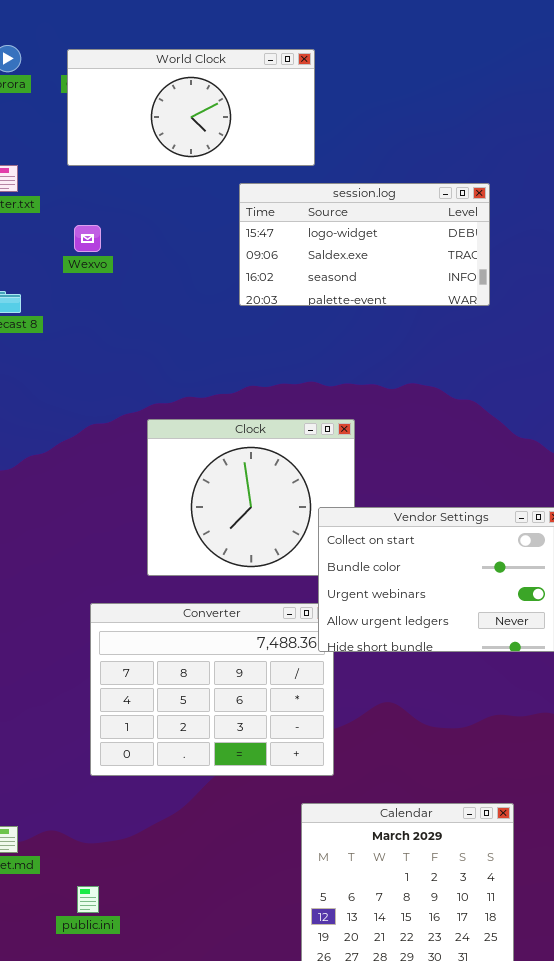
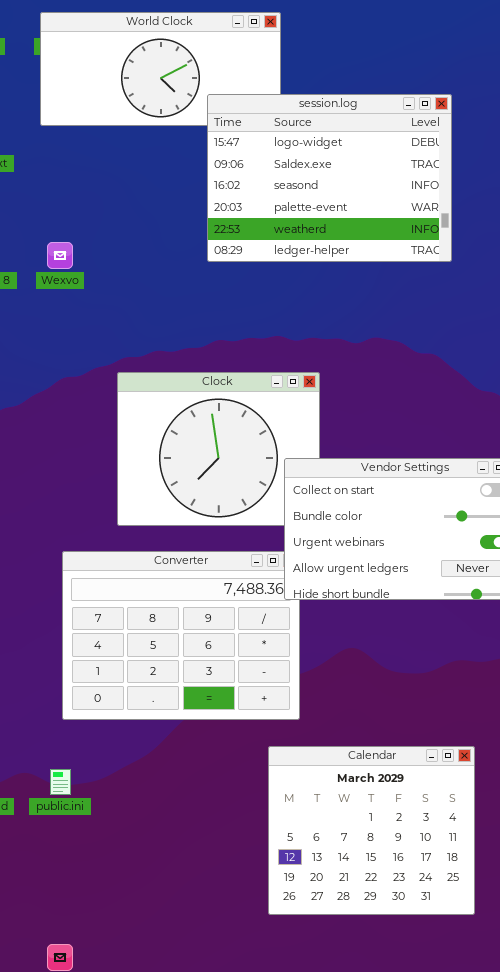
session.log: [239,183,490,306] -> [207,94,452,262], resized
Wexvo: [74,225,101,252] -> [47,242,73,269], moved
public.ini: [77,886,99,913] -> [50,769,71,795], moved

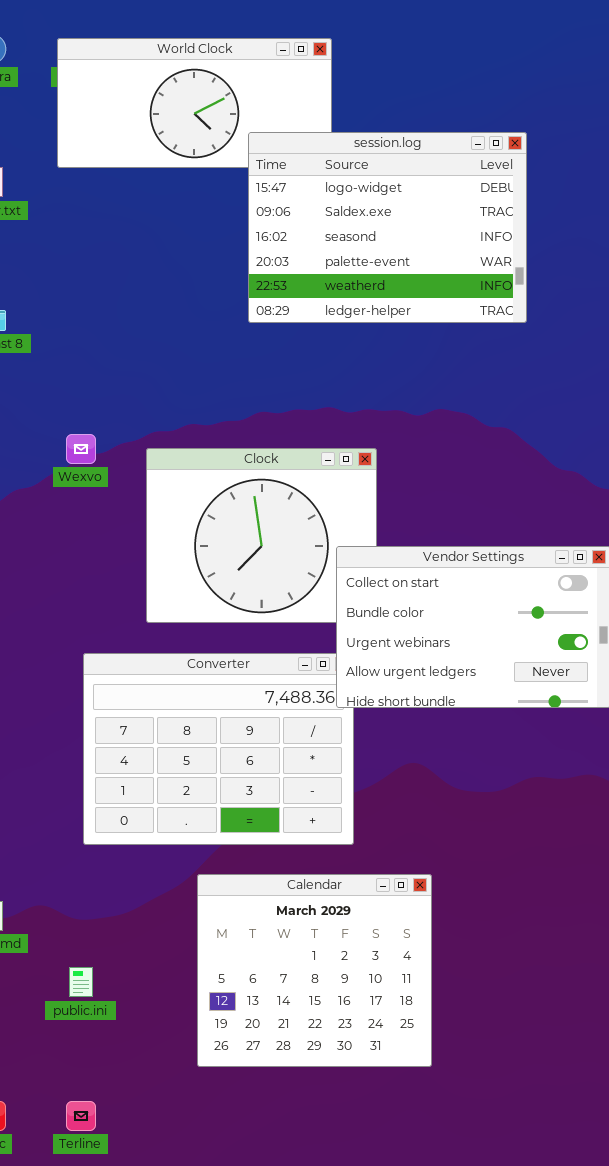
Wexvo: [47,242,73,269] -> [66,434,96,464], moved
Calendar: [268,746,475,915] -> [197,874,432,1067], moved
public.ini: [50,769,71,795] -> [69,967,93,997], moved

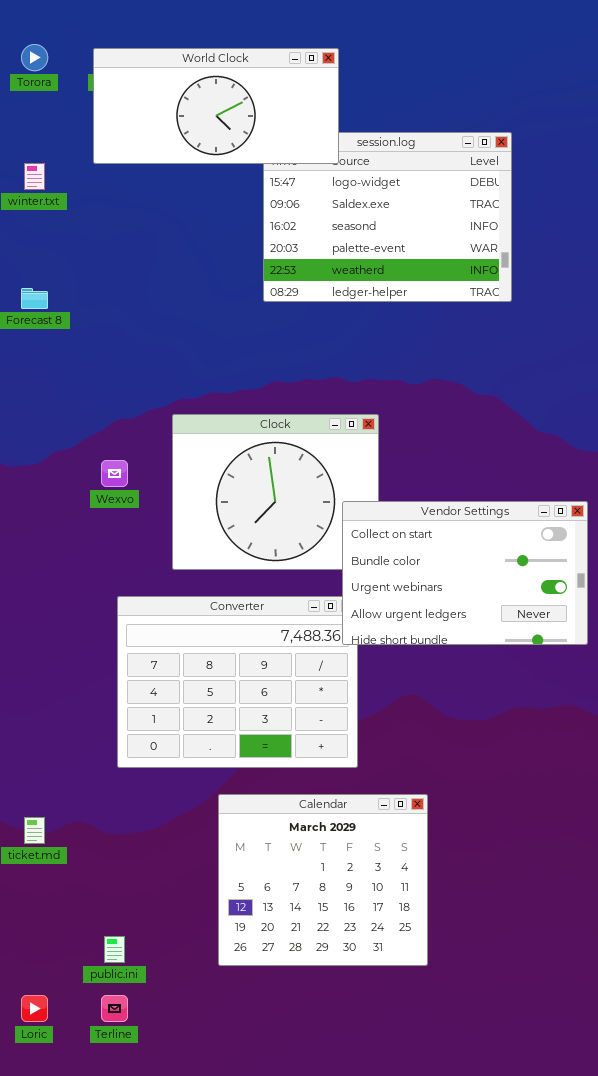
World Clock: [57,38,332,168] -> [93,48,339,164], raised
Wexvo: [66,434,96,464] -> [101,460,128,487], moved
public.ini: [69,967,93,997] -> [104,936,125,963], moved

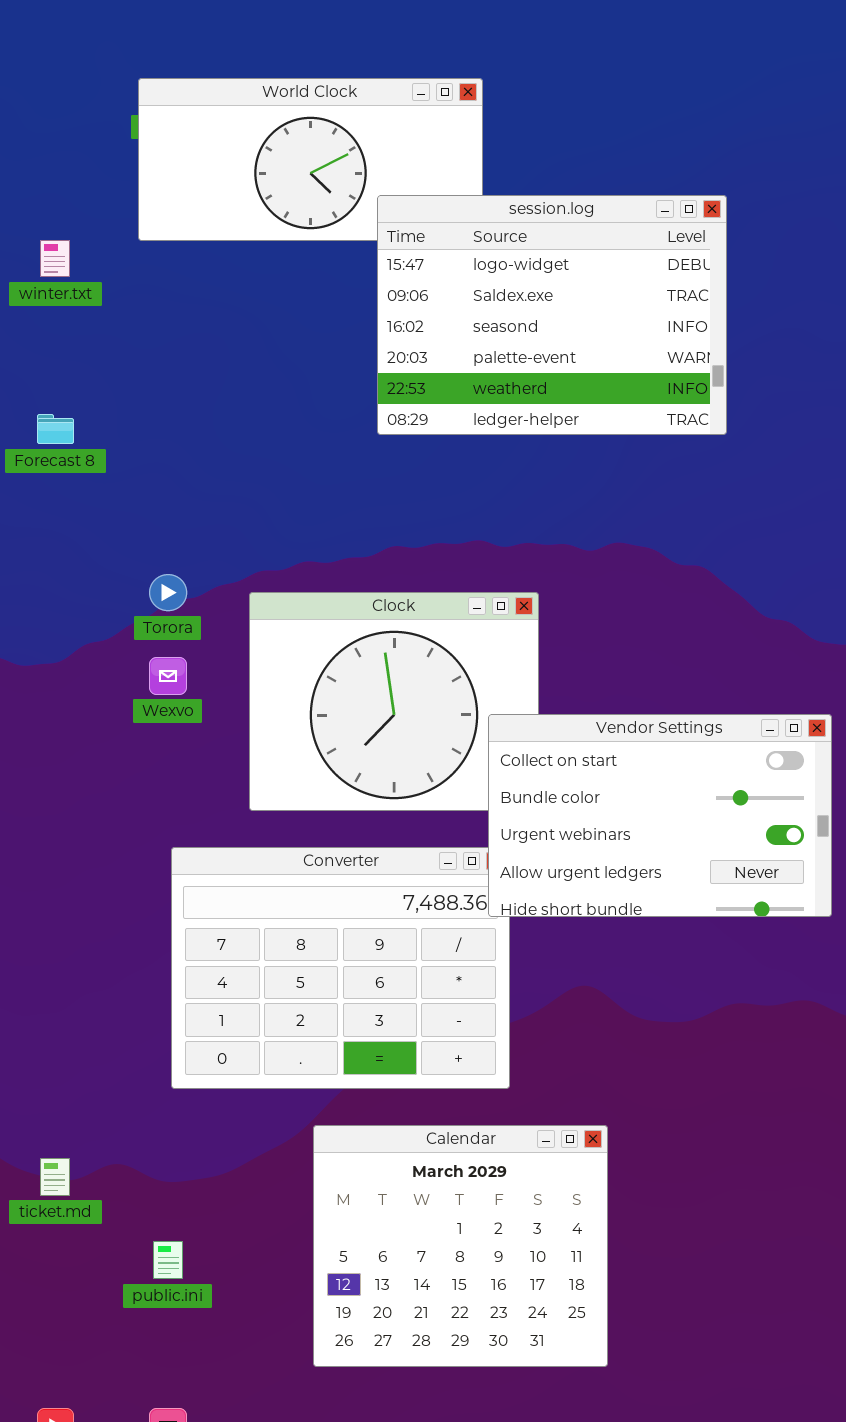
Torora: [21,44,48,71] -> [149,574,187,611], moved
session.log: [263,132,512,302] -> [377,195,727,435], raised
public.ini: [104,936,125,963] -> [153,1241,183,1279], moved

